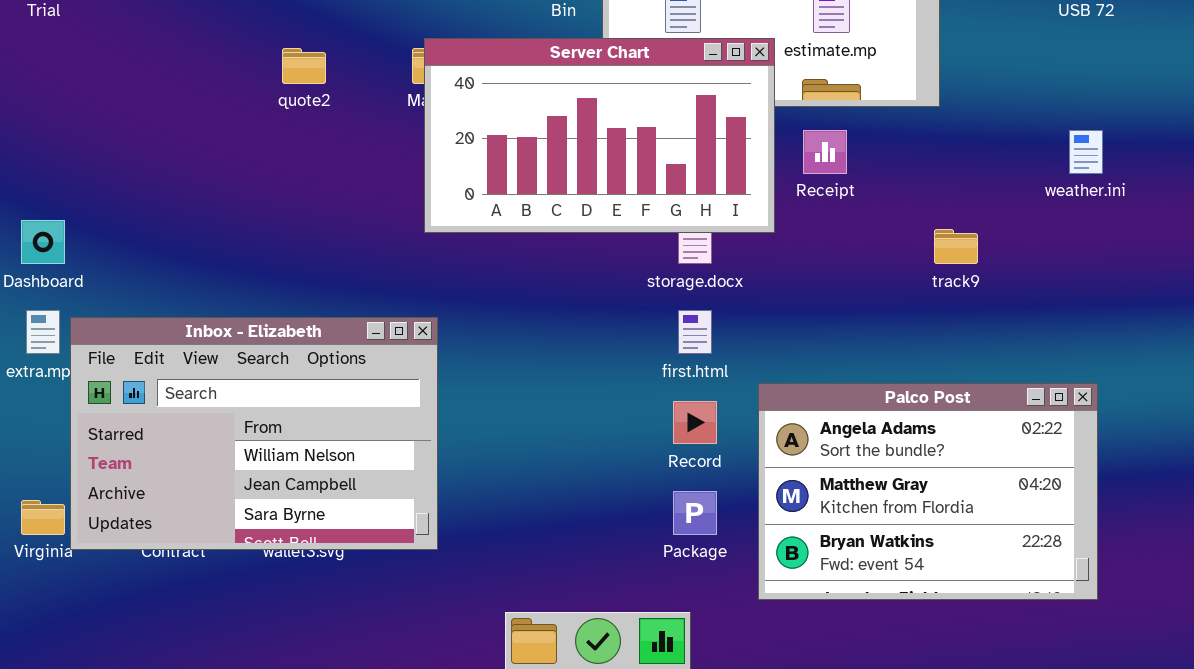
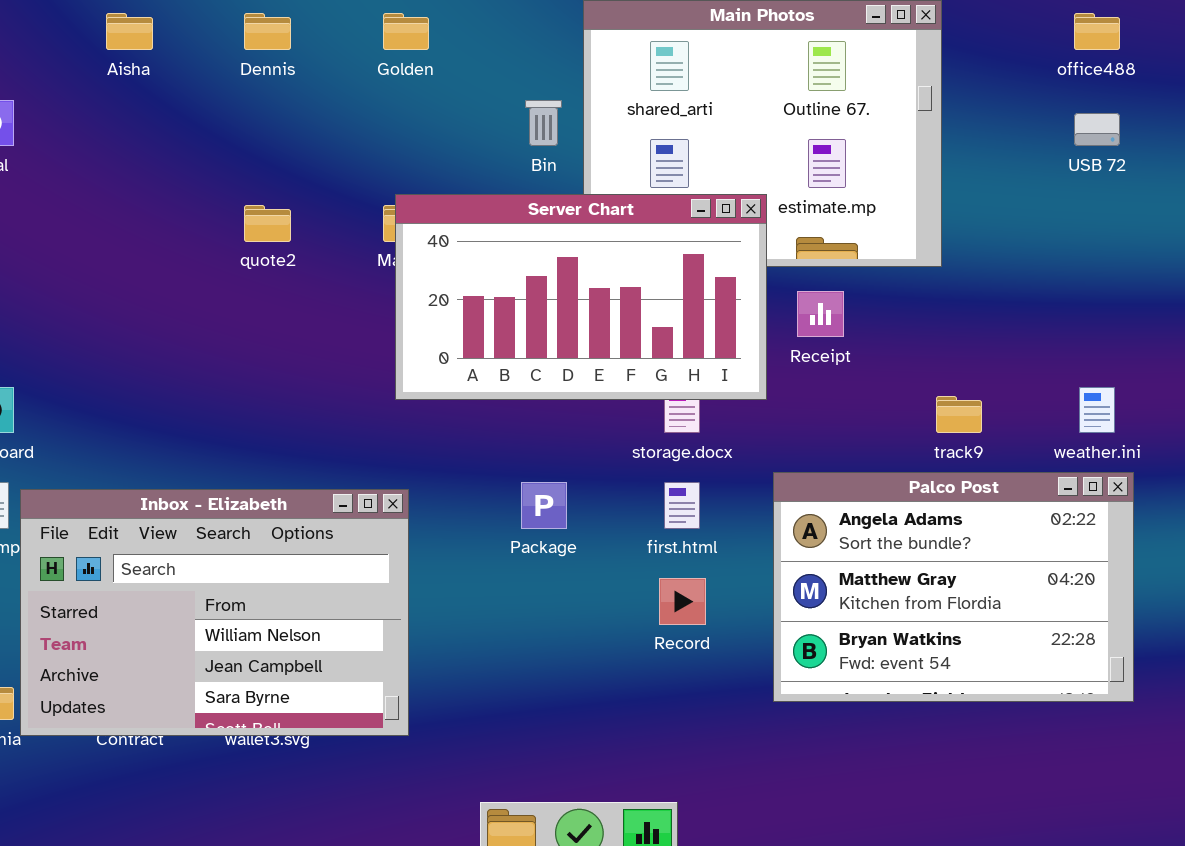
weather.ini: [1069,130,1103,174] -> [1079,387,1115,433], moved
Palco Post: [758,383,1098,600] -> [773,472,1134,702], moved
Package: [673,491,717,535] -> [521,482,567,529], moved

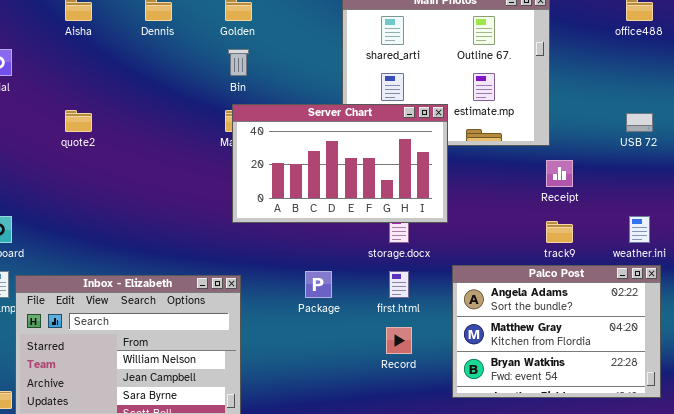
Bin: [525,100,562,146] -> [228,49,249,76], moved
USB 72: [1074,113,1120,146] -> [626,113,653,132], moved
quote2: [244,205,291,242] -> [65,110,92,132], moved
Receipt: [797,291,844,337] -> [546,160,573,187], moved

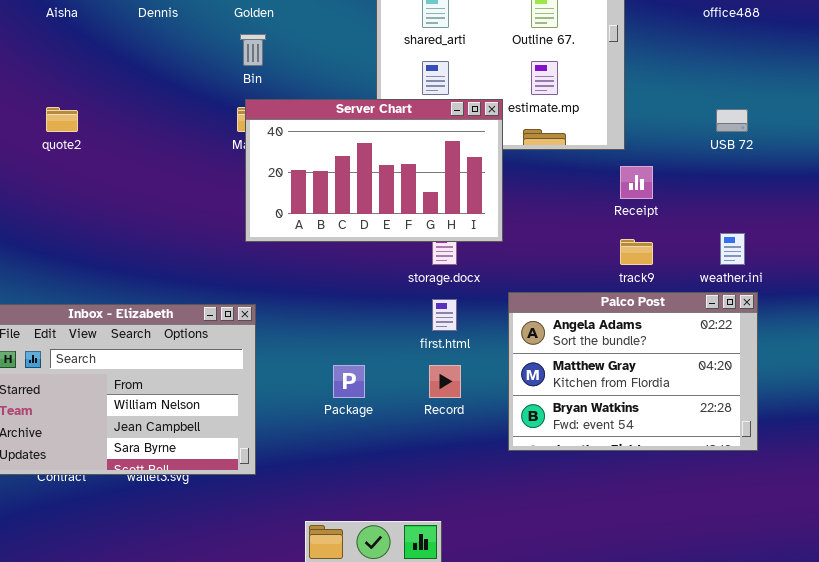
Package: [305,271,332,298] -> [333,365,365,398], moved

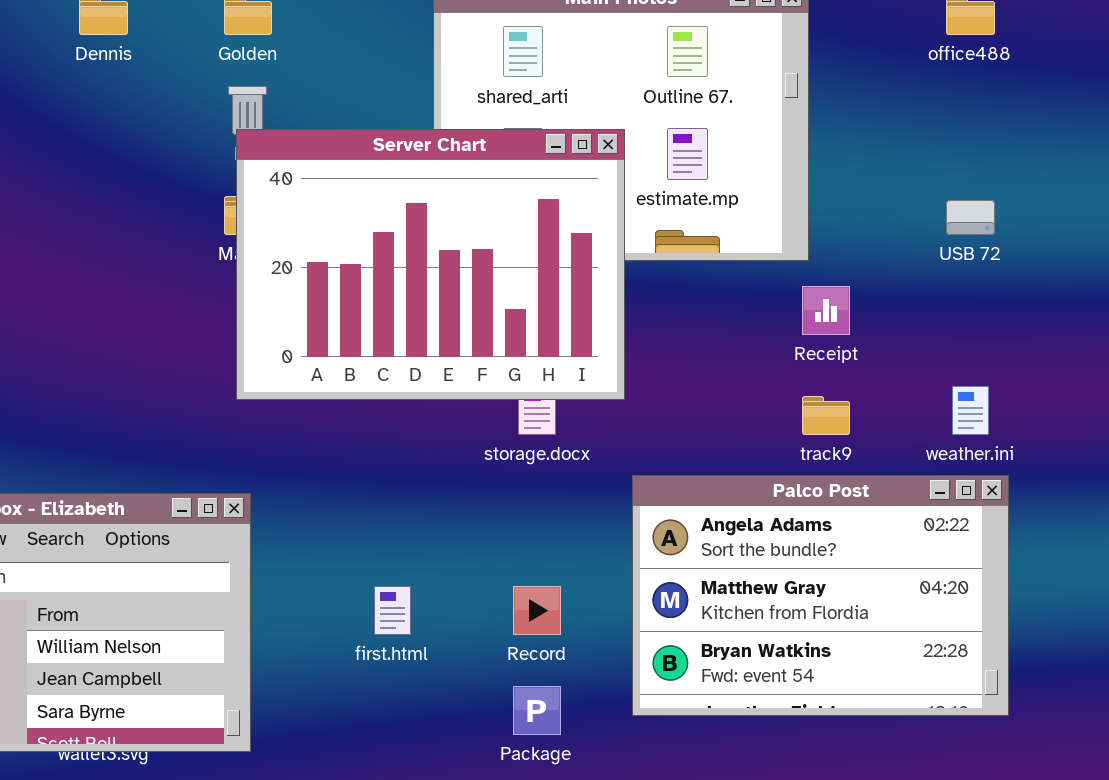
Server Chart: [245,99,503,242] -> [236,129,625,400], resized
first.html: [432,299,457,331] -> [374,586,411,635], moved
Package: [333,365,365,398] -> [513,686,561,735], moved

